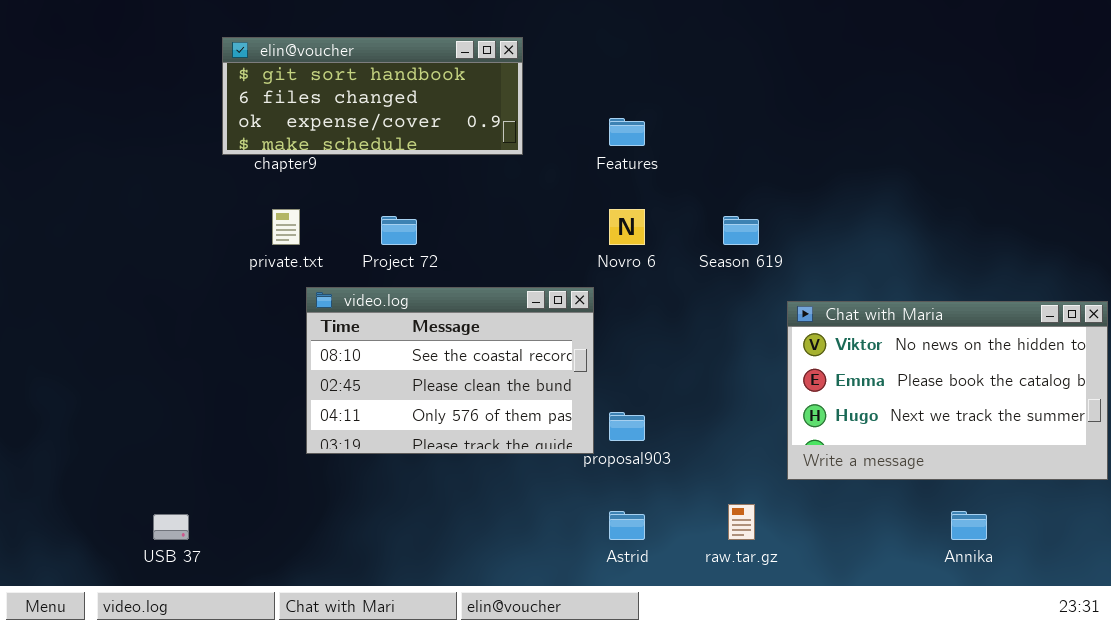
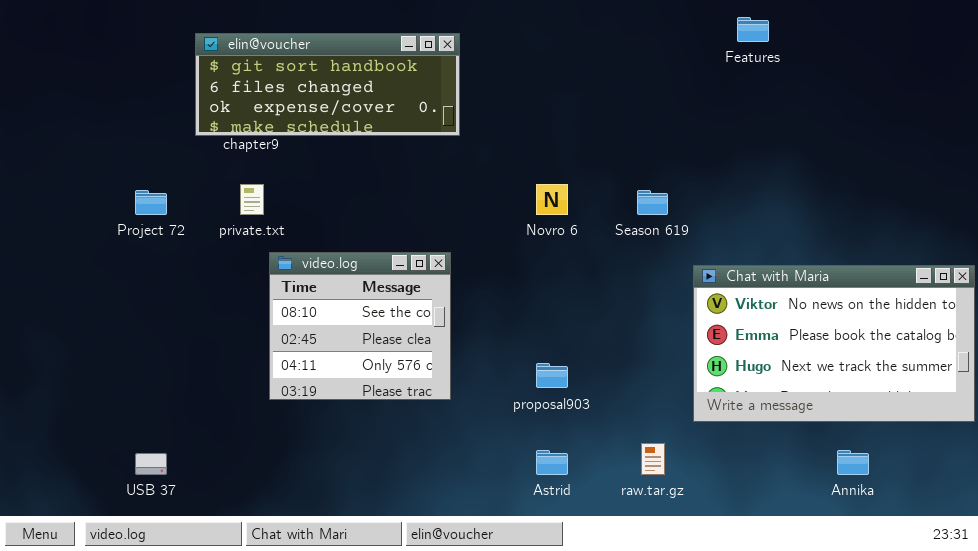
Features: [609,118,645,146] -> [737,17,769,42], moved
Project 72: [381,216,417,245] -> [135,190,167,215], moved
video.log: [306,287,594,454] -> [269,252,451,400], resized

